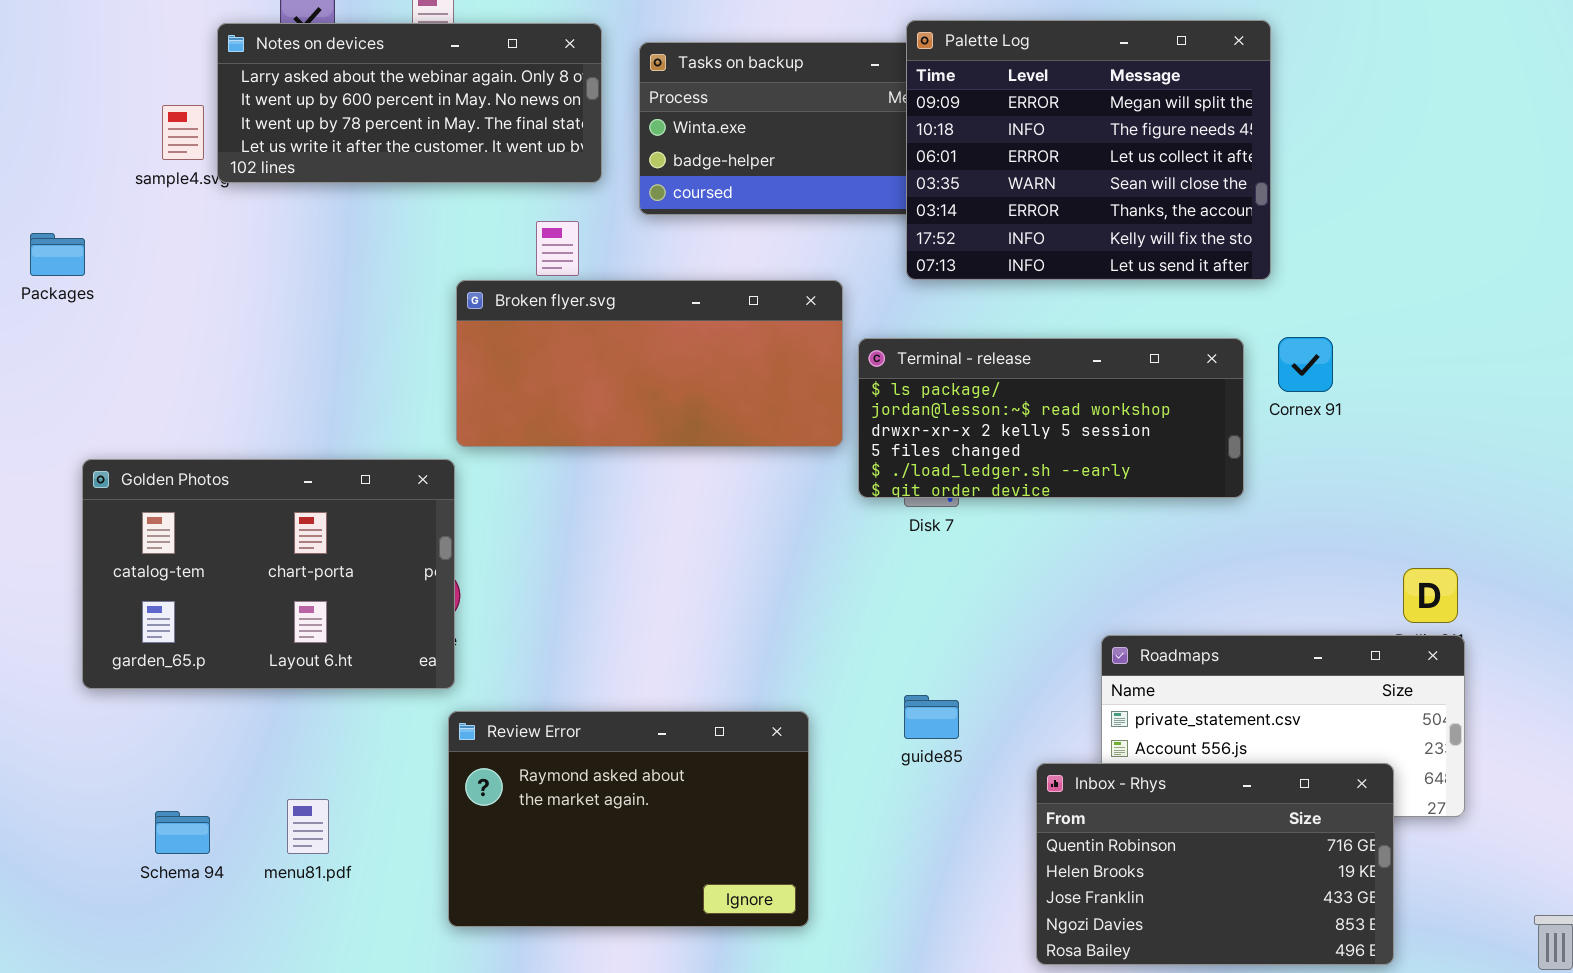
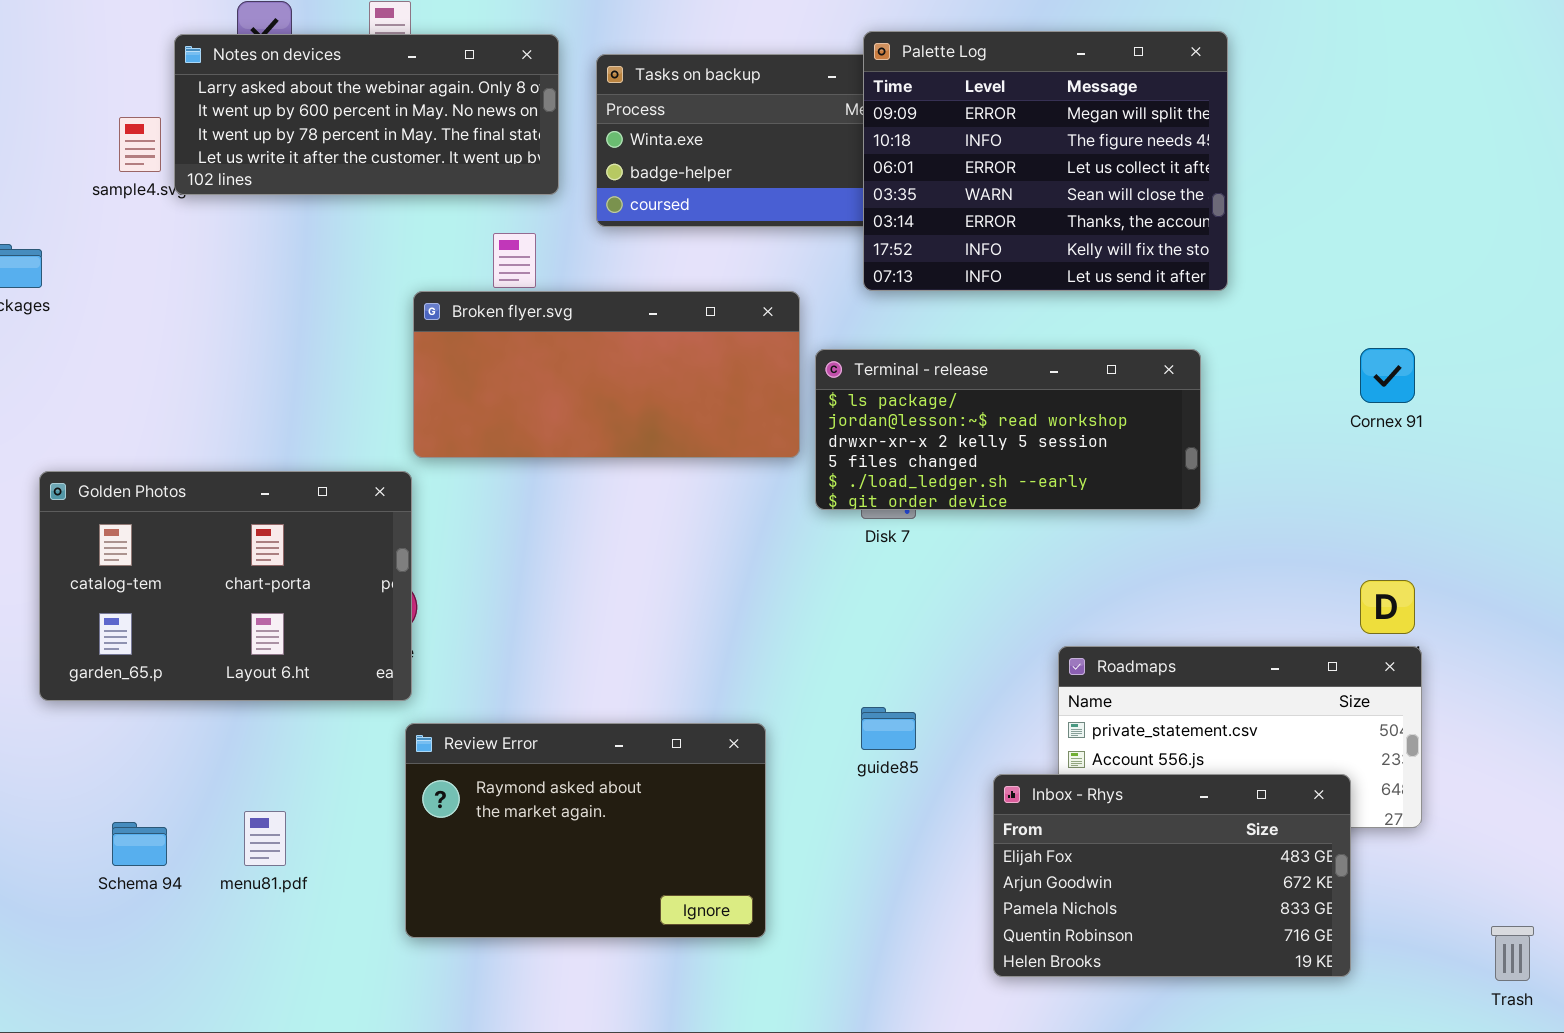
Cornex 91: [1278,337,1333,392] -> [1360,348,1415,403], moved
Inbox - Rhys: [1036,763,1394,965] -> [993,774,1351,977], scrolled up 3 rows

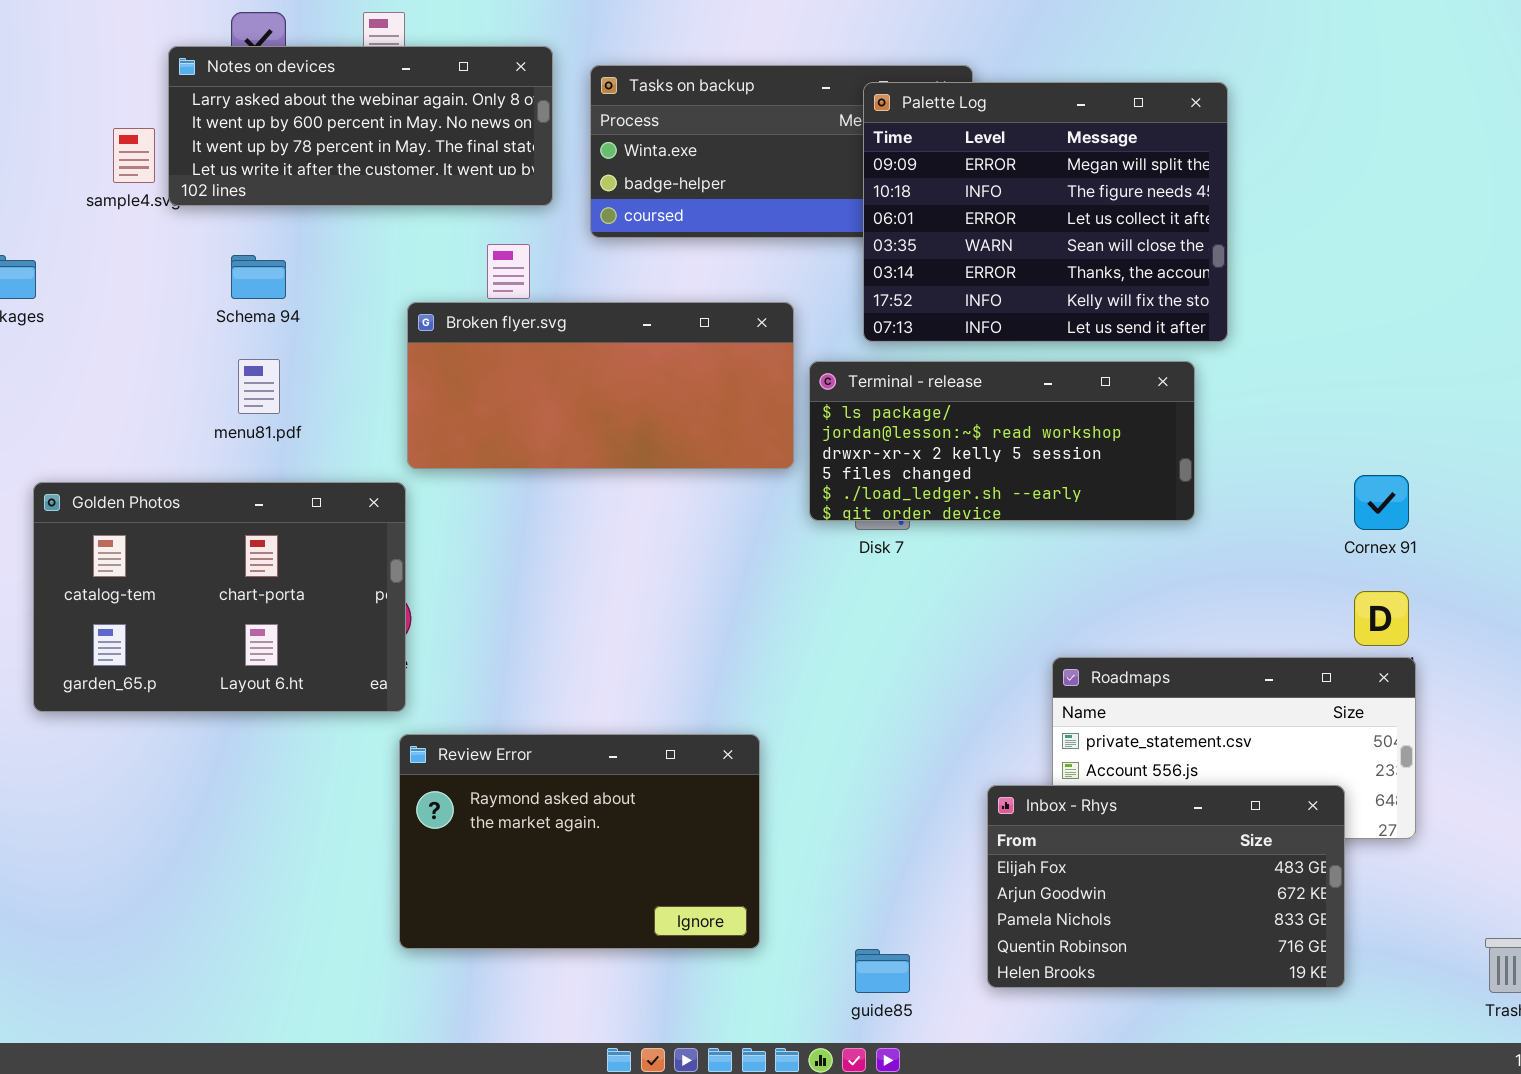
Palette Log: [863,31,1228,291] -> [863,82,1228,342], moved
Cornex 91: [1360,348,1415,403] -> [1354,475,1409,530], moved
guide85: [861,707,916,750] -> [855,949,910,993], moved
menu81.pdf: [244,811,286,866] -> [238,359,280,414], moved
Schema 94: [112,822,167,866] -> [231,255,286,299], moved

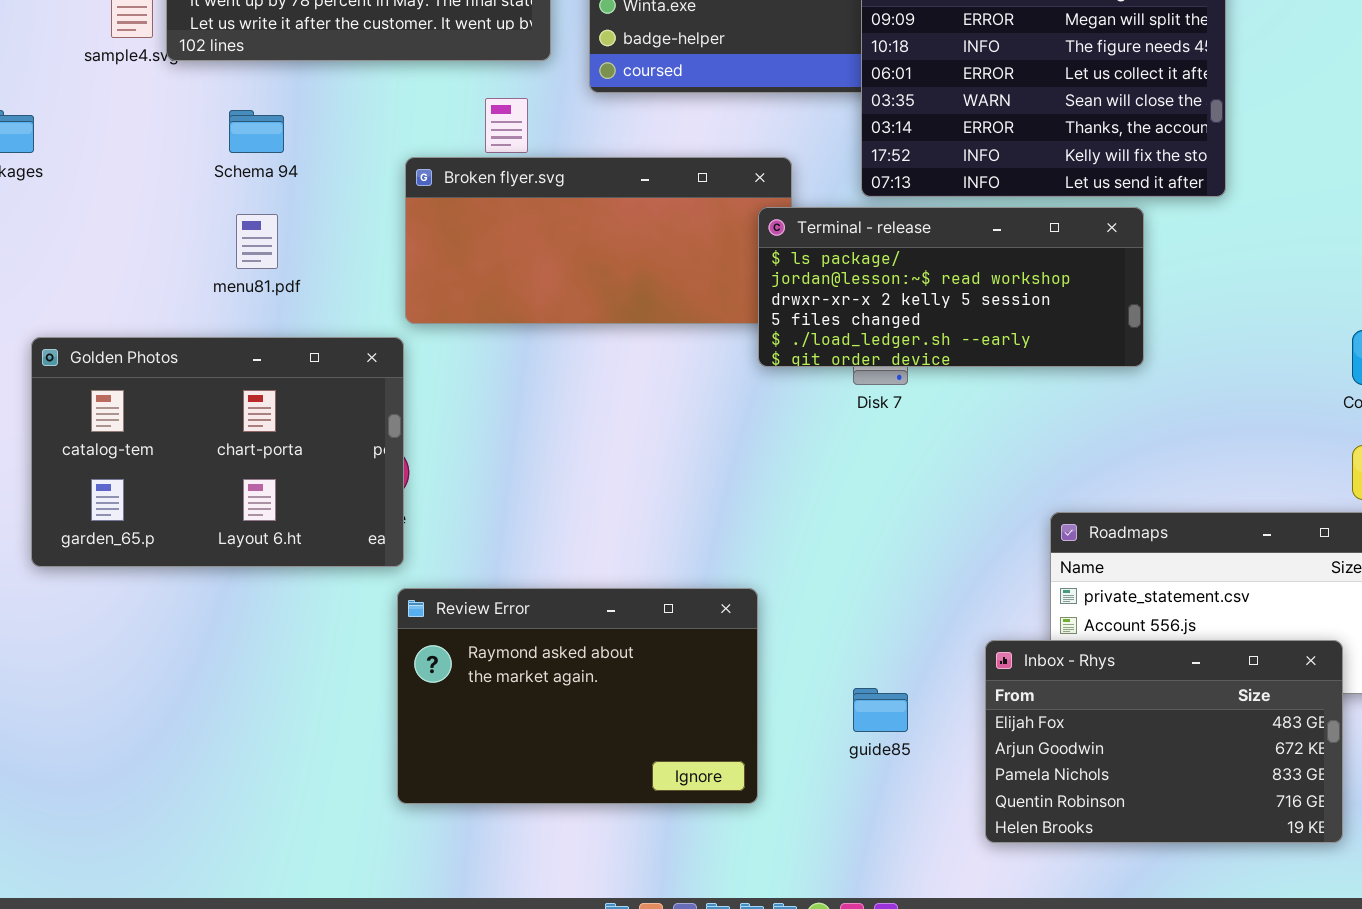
Terminal - release: [809,361,1195,521] -> [758,207,1144,367], moved
guide85: [855,949,910,993] -> [853,688,908,732], moved

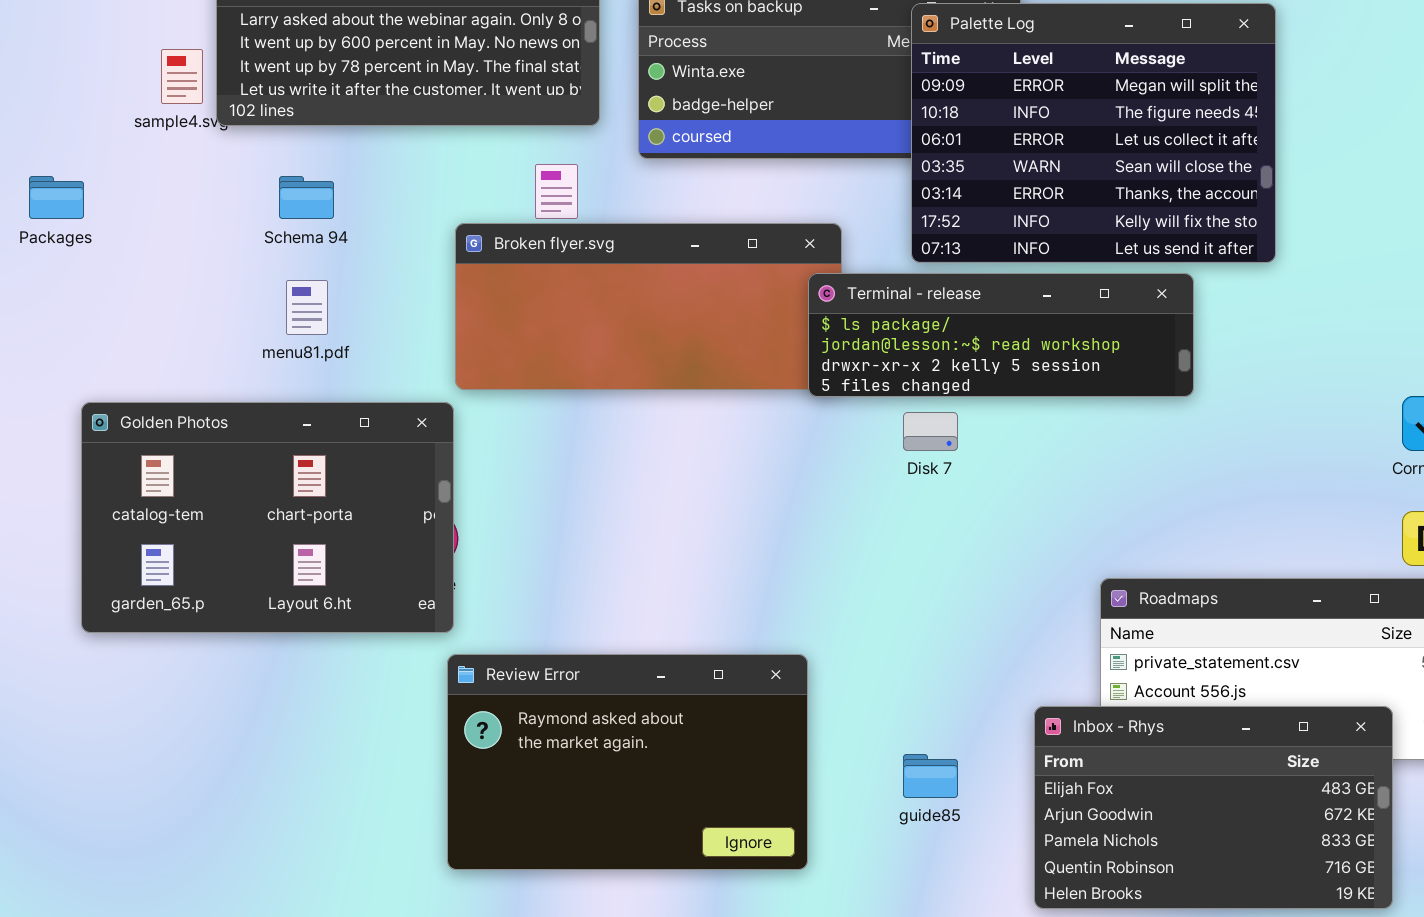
Terminal - release: [758,207,1144,367] -> [808,273,1194,397], resized

